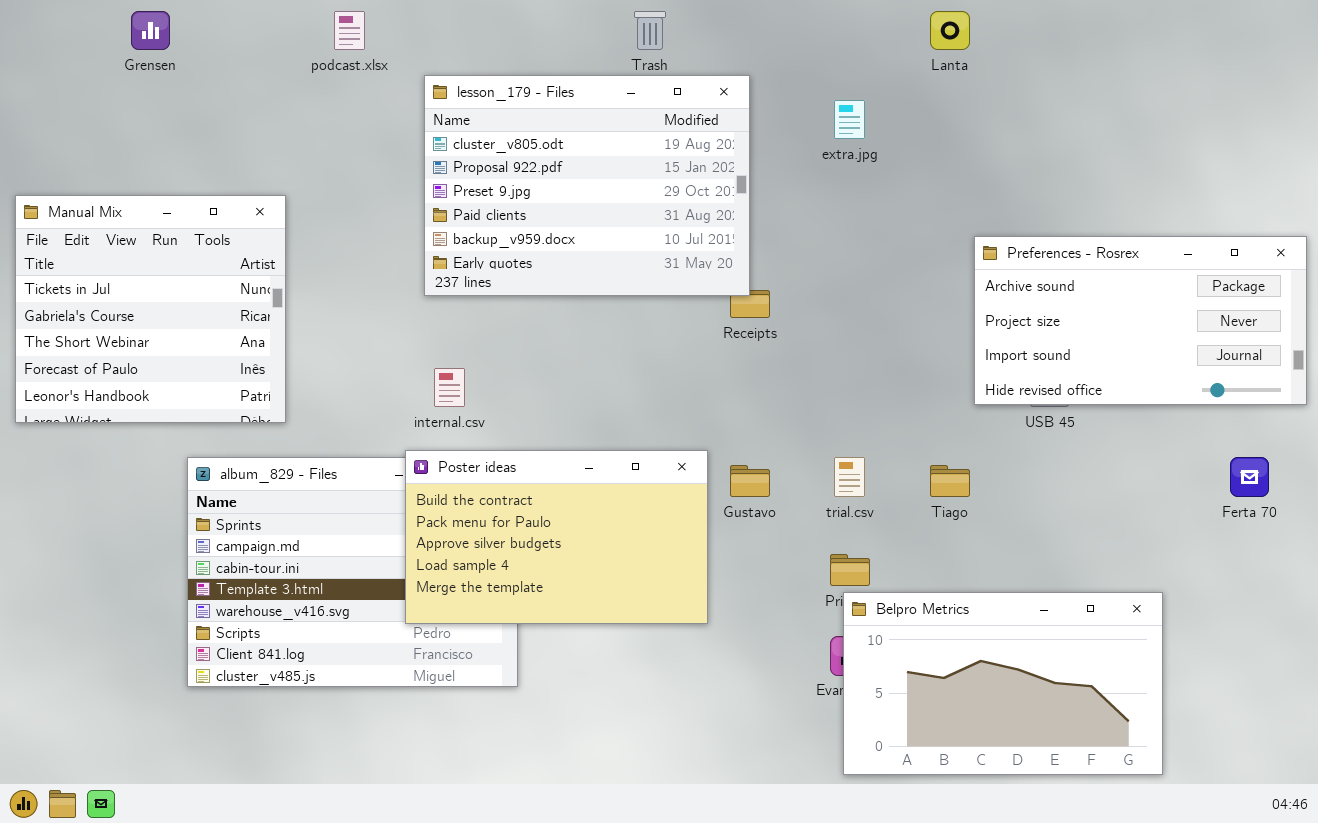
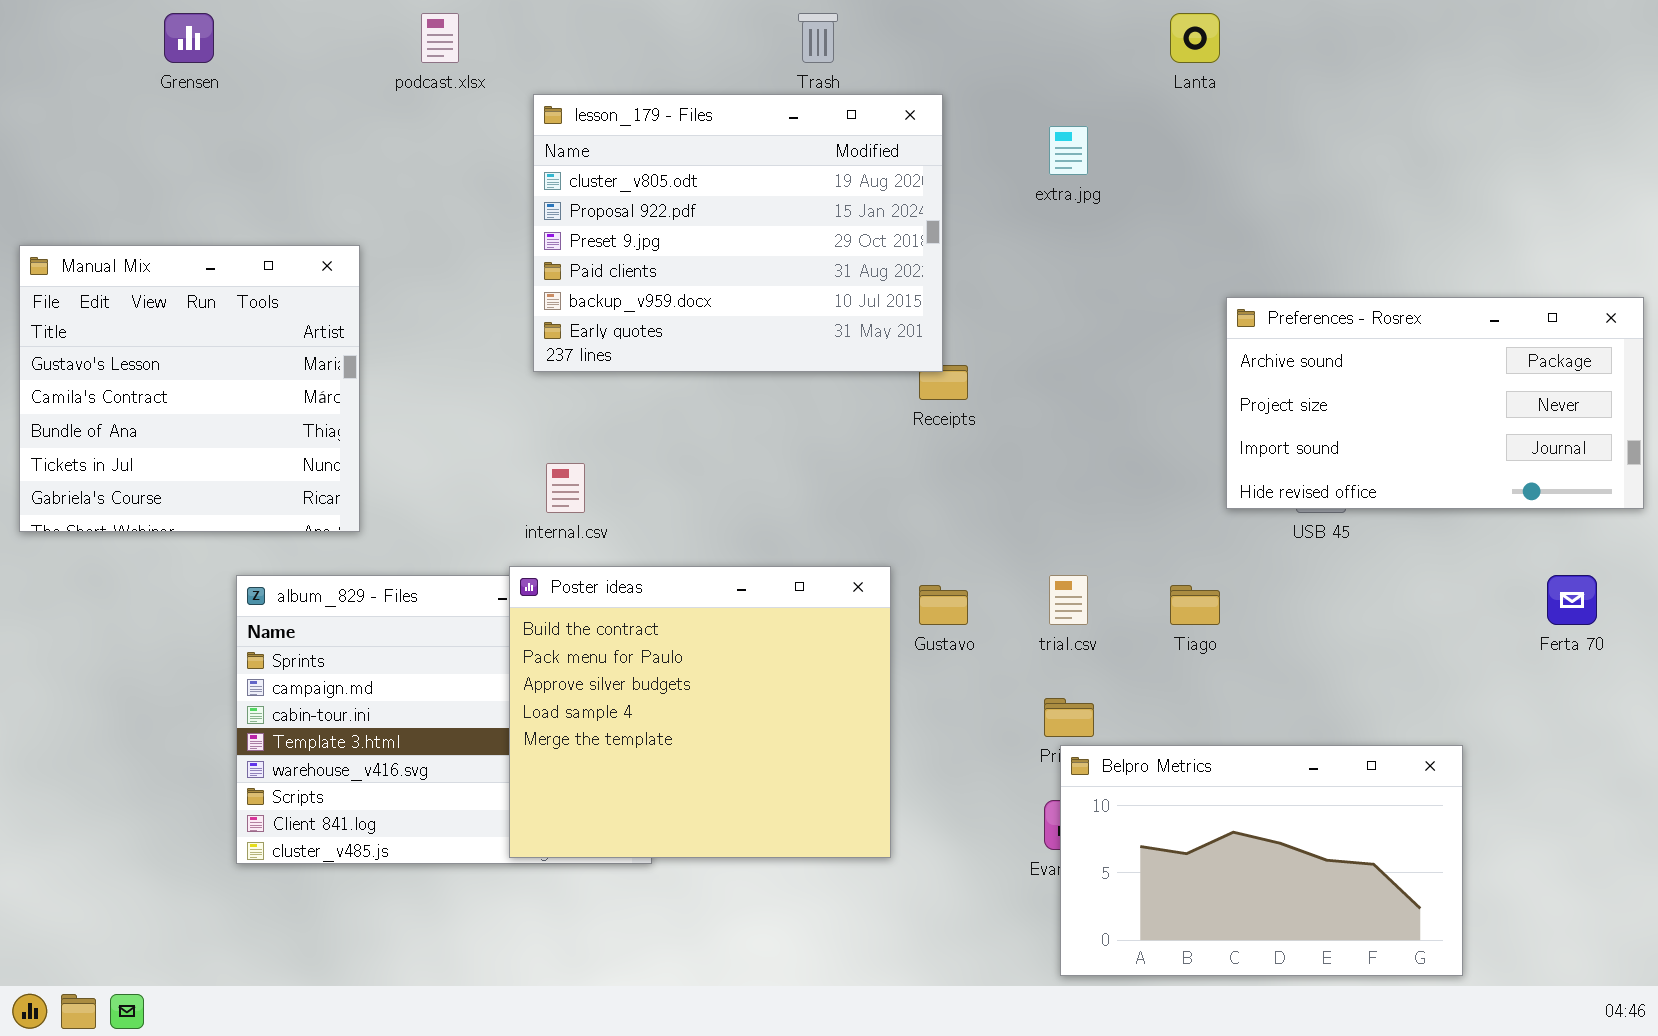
Manual Mix: [15,195,286,423] -> [19,245,360,532], scrolled up 3 rows
Poster ideas: [405,450,708,624] -> [509,566,891,858], resized

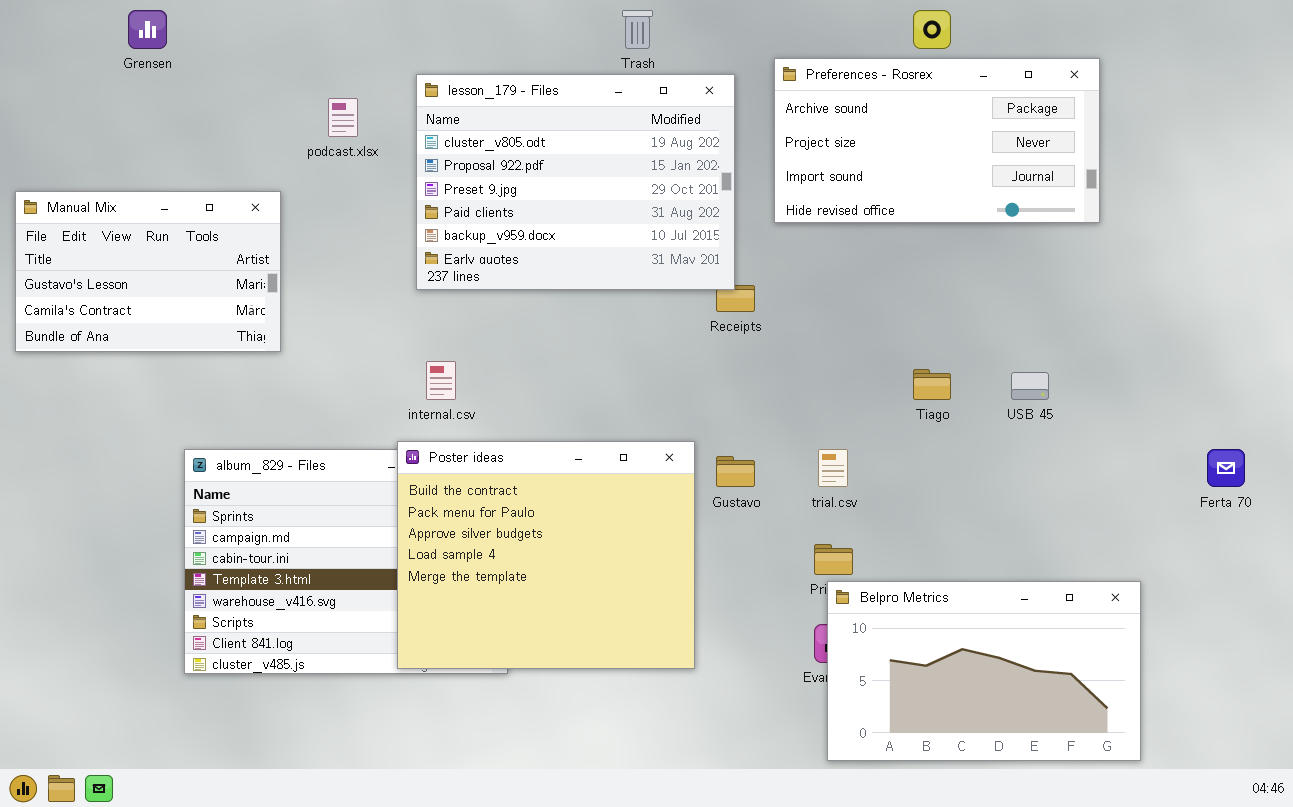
podcast.xlsx: [421,13,459,63] -> [328,98,358,137], moved
Manual Mix: [19,245,360,532] -> [15,191,281,352], resized
Preferences - Rosrex: [1226,297,1644,509] -> [774,58,1100,223], moved
Tiago: [1170,585,1220,625] -> [913,369,951,400], moved

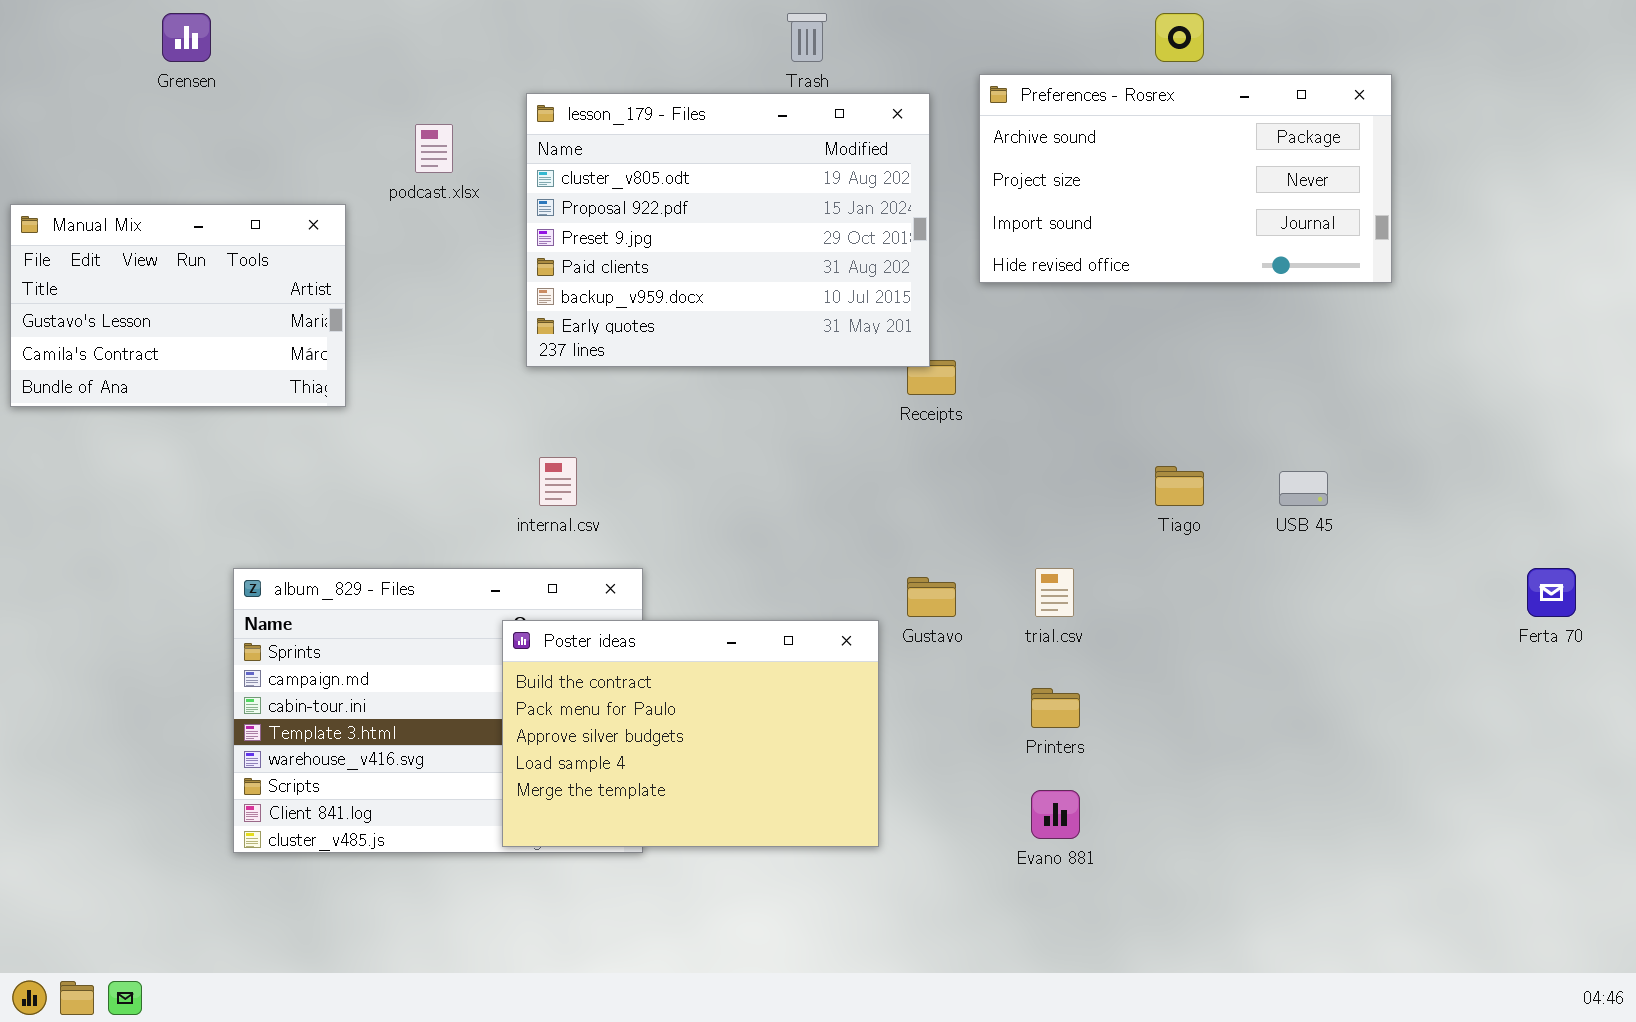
Manual Mix: [15,191,281,352] -> [10,204,346,407], moved
Poster ideas: [397,441,695,669] -> [502,620,879,847], resized
Belpro Metrics: [827,581,1141,761] -> none, closed

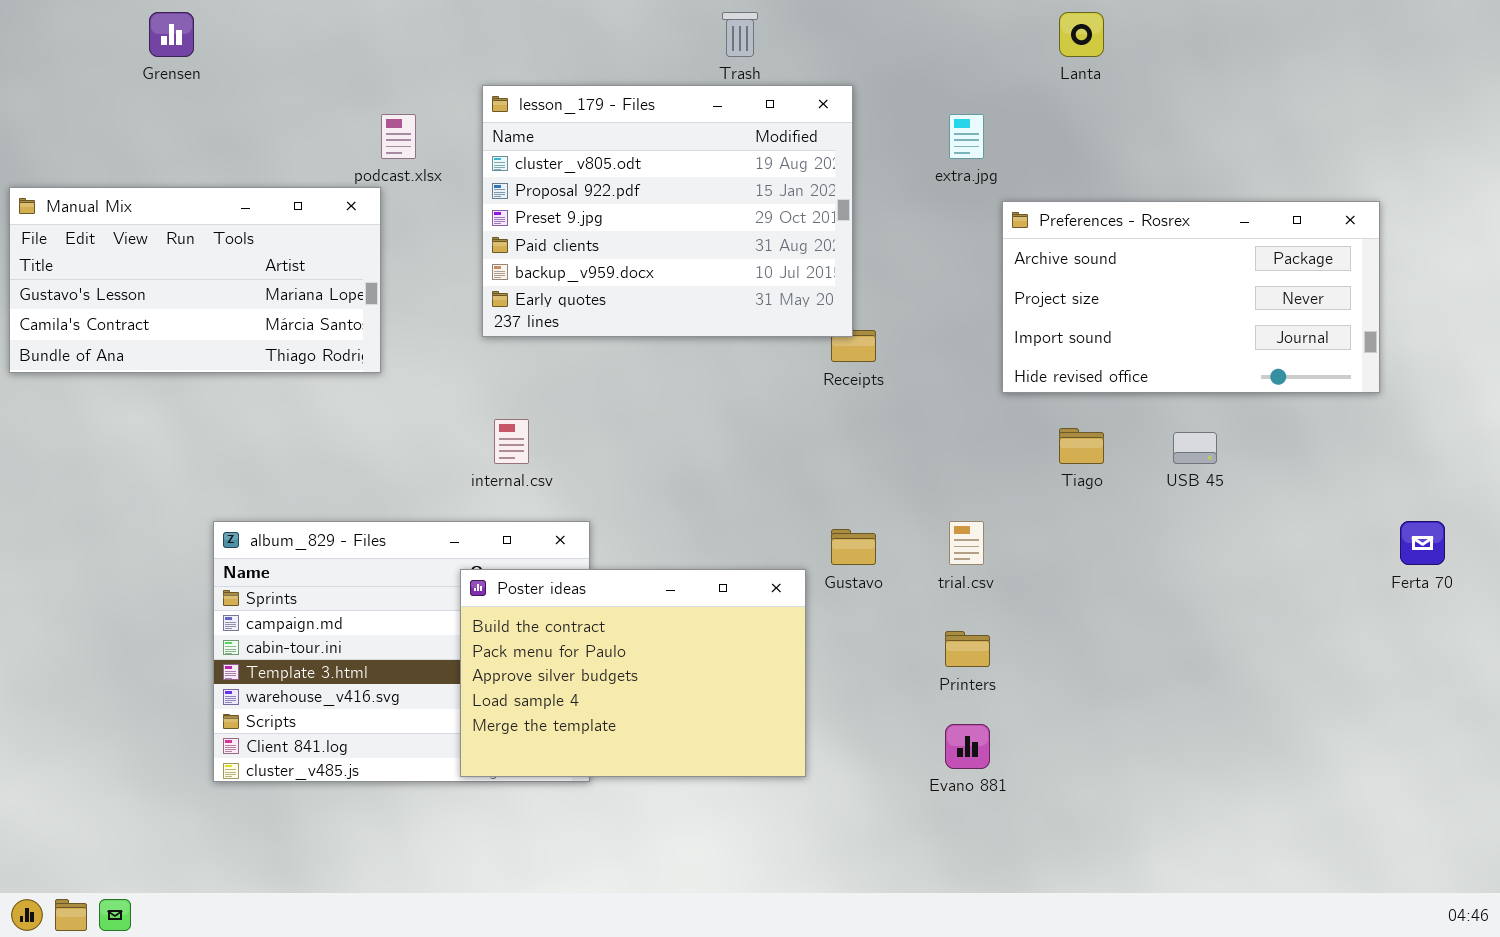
Preferences - Rosrex: [979,74,1392,283] -> [1002,201,1380,393], moved
Manual Mix: [10,204,346,407] -> [9,187,381,373], resized

